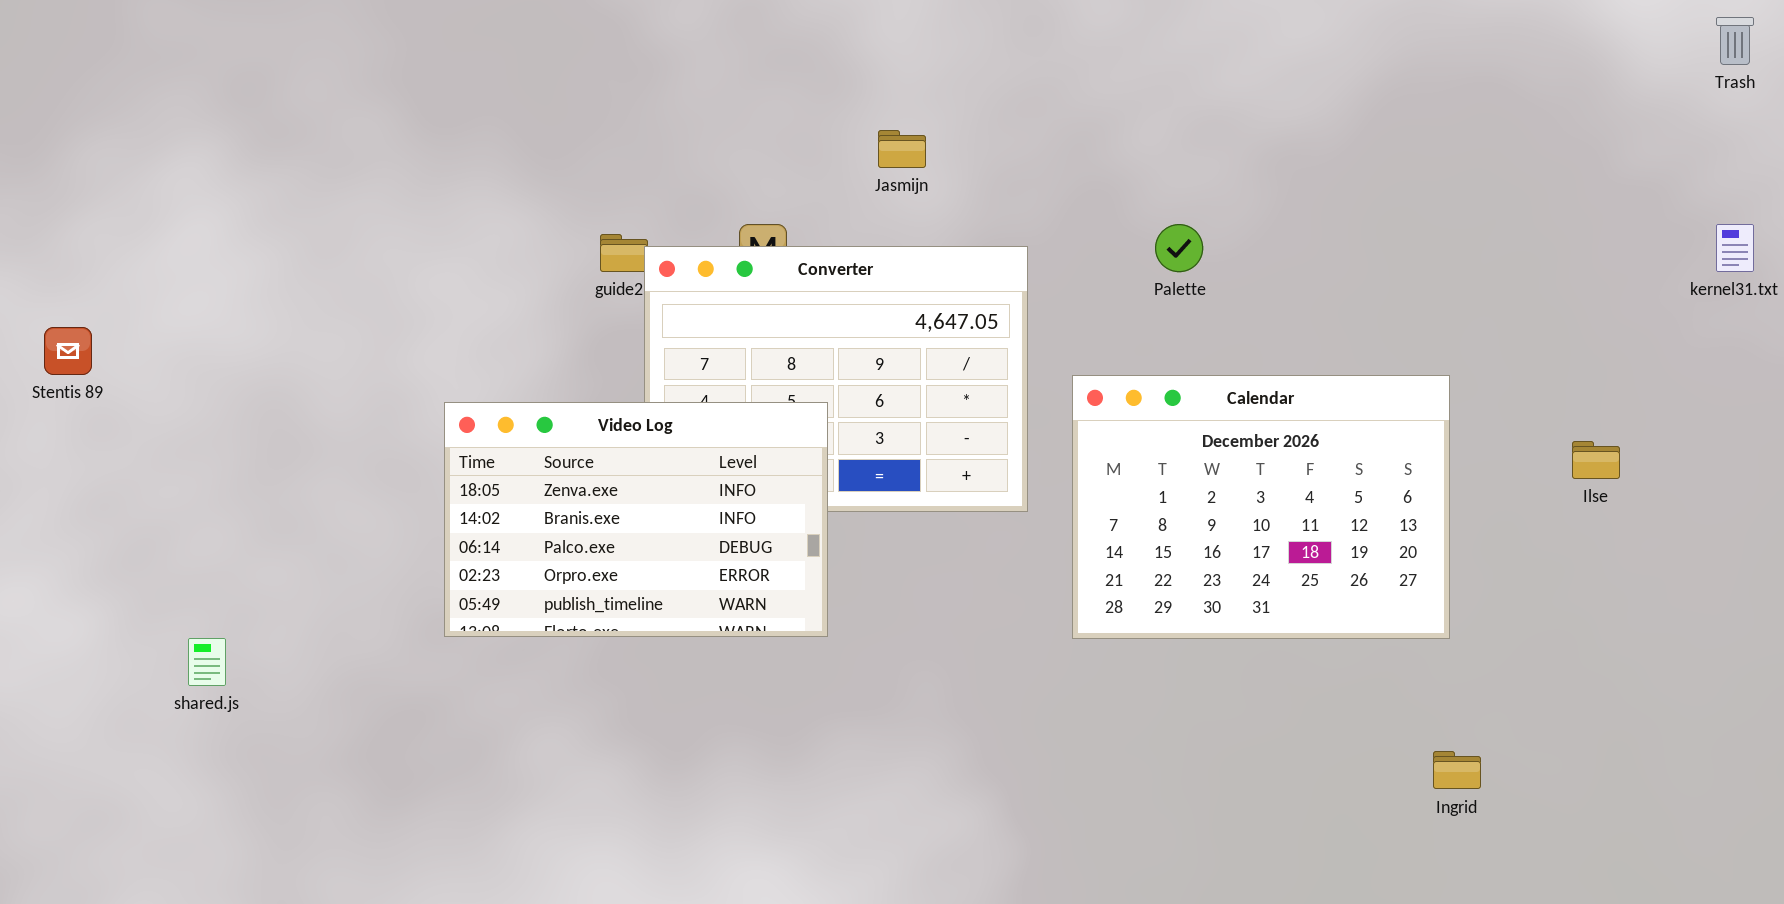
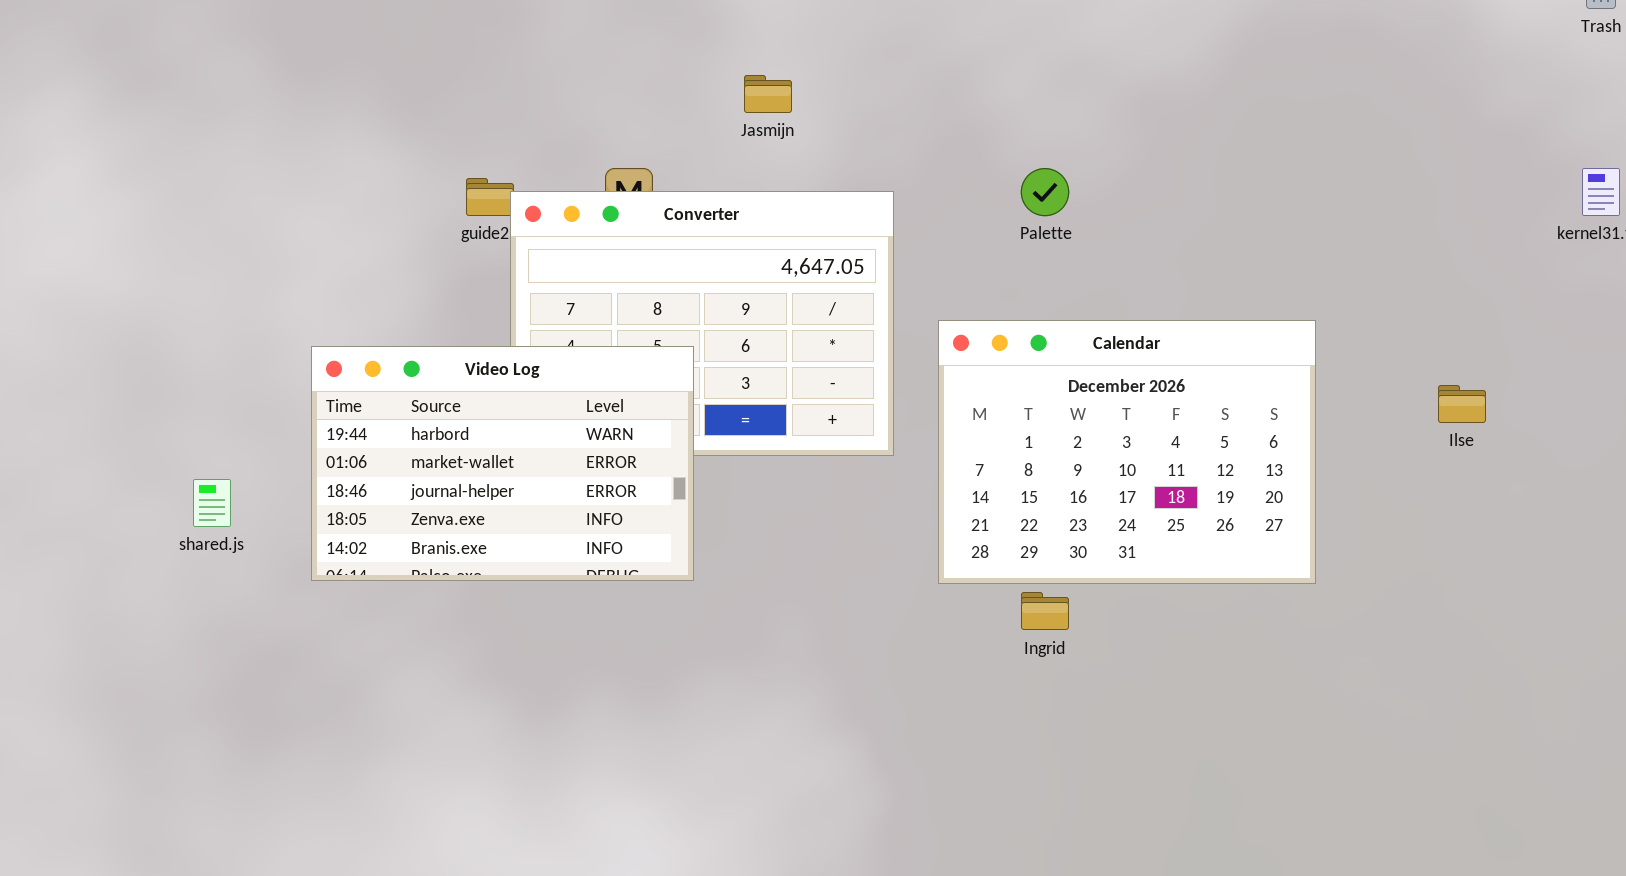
Video Log: [444,402,828,637] -> [311,346,694,581], scrolled up 3 rows
shared.js: [188,638,226,686] -> [193,479,231,527], moved
Ingrid: [1433,751,1481,789] -> [1021,592,1069,630], moved

